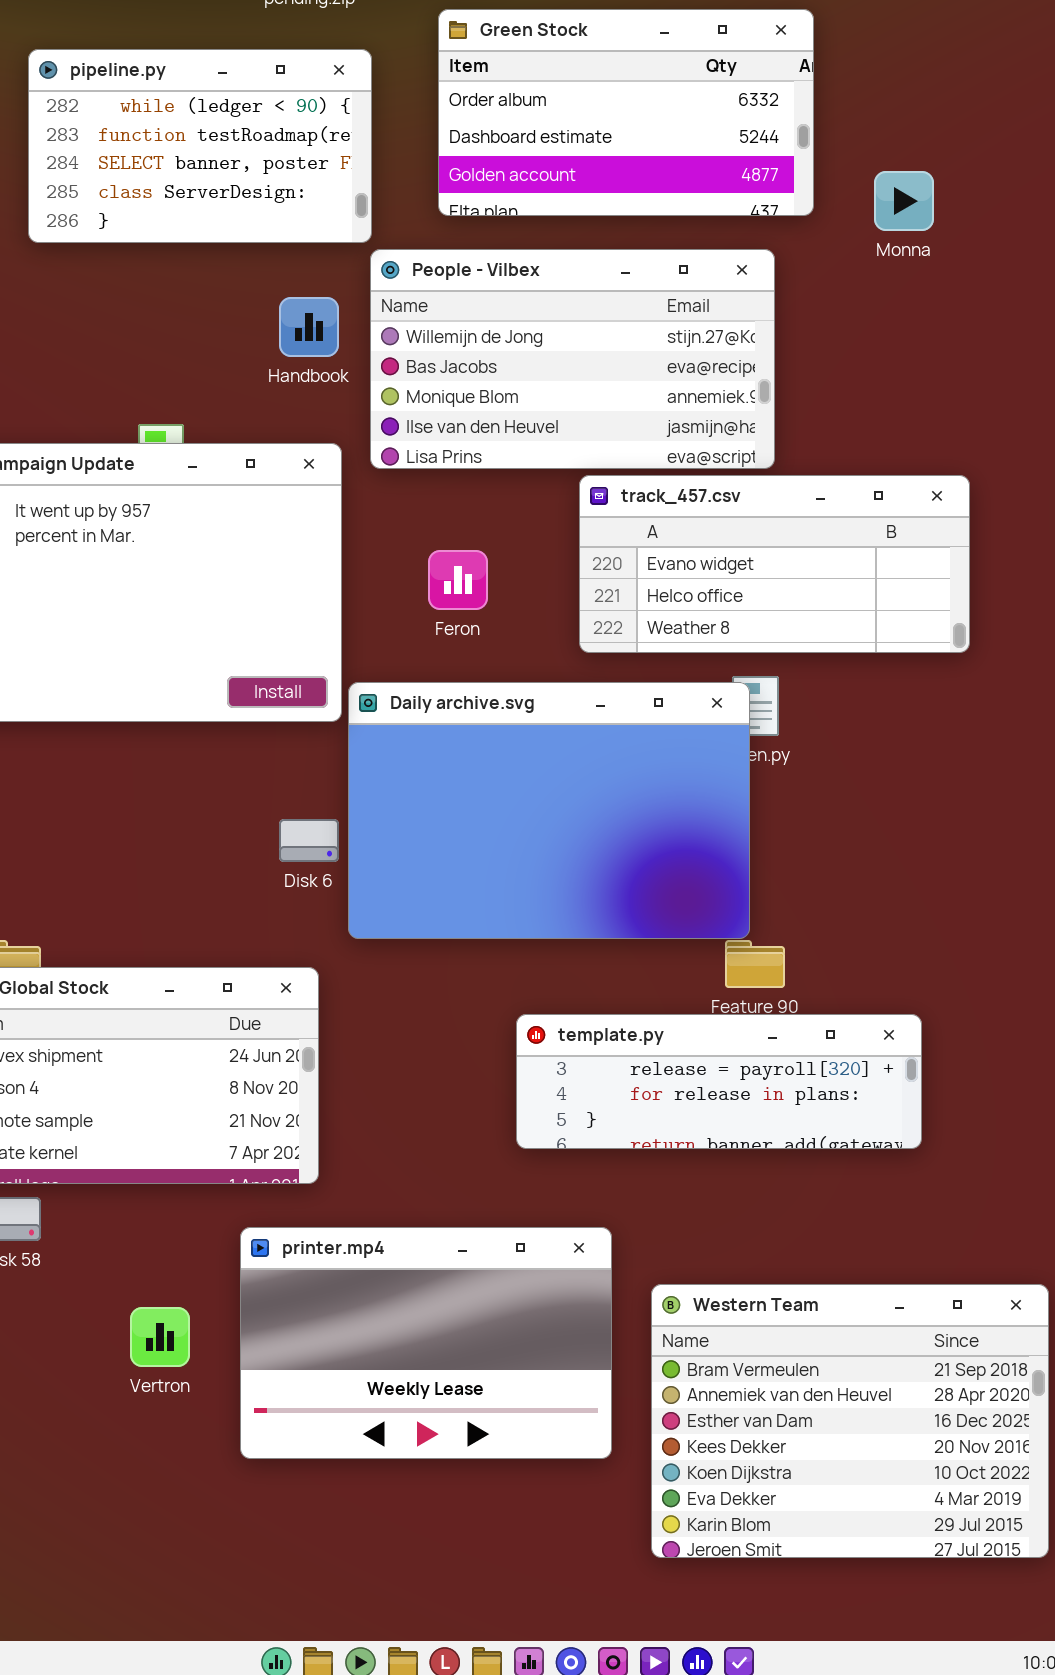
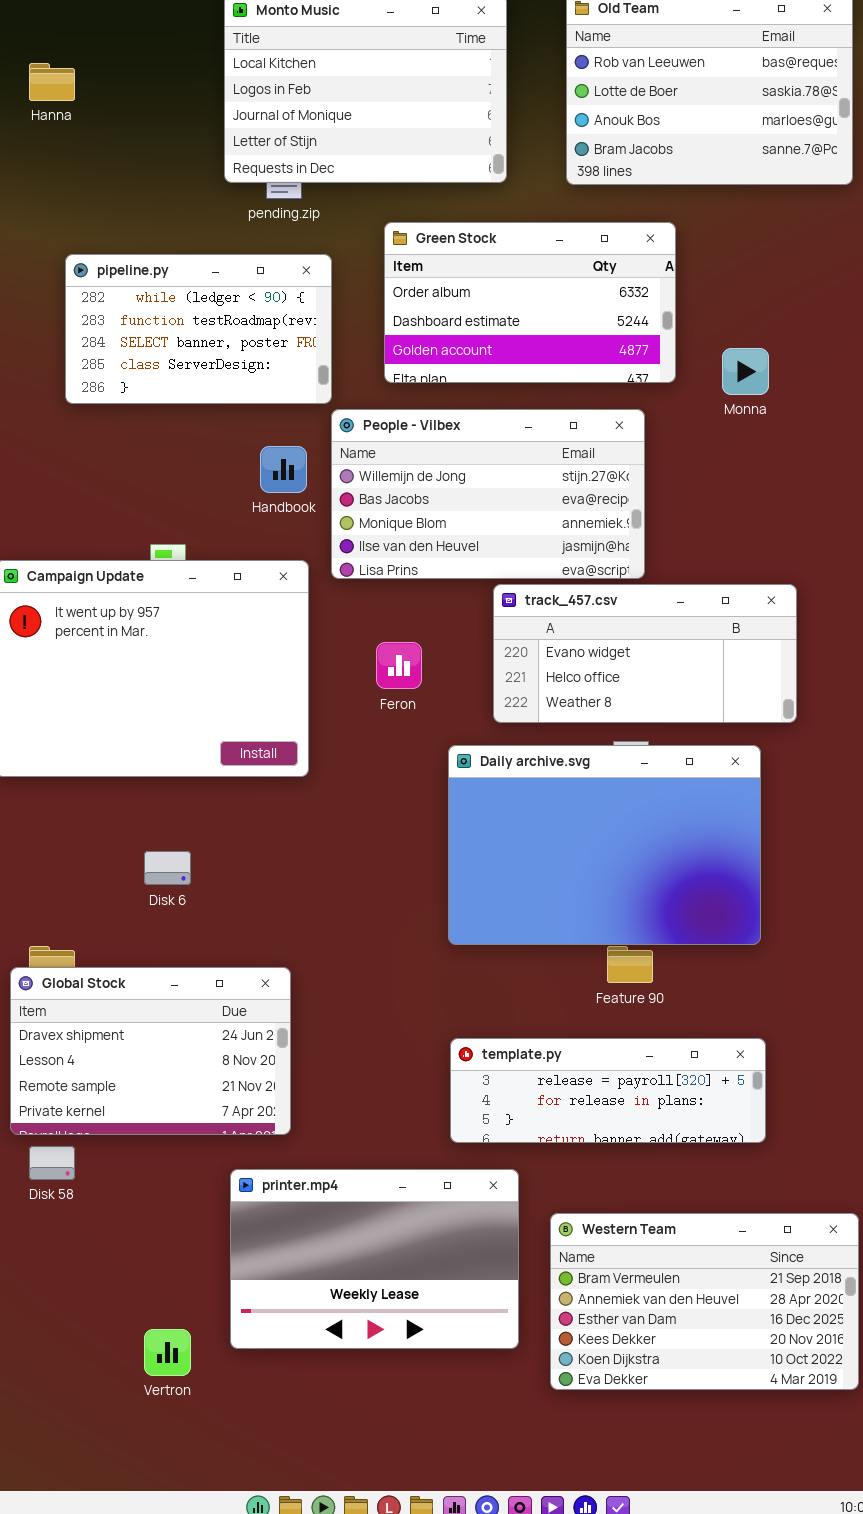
Daily archive.svg: [348,682,750,939] -> [448,745,761,945], moved
Disk 6: [279,819,339,862] -> [144,851,191,885], moved
template.py: [516,1014,922,1149] -> [450,1038,766,1143], moved
Western Team: [651,1284,1049,1558] -> [550,1213,859,1390], resized
Vertron: [130,1307,190,1367] -> [144,1329,191,1376], moved

